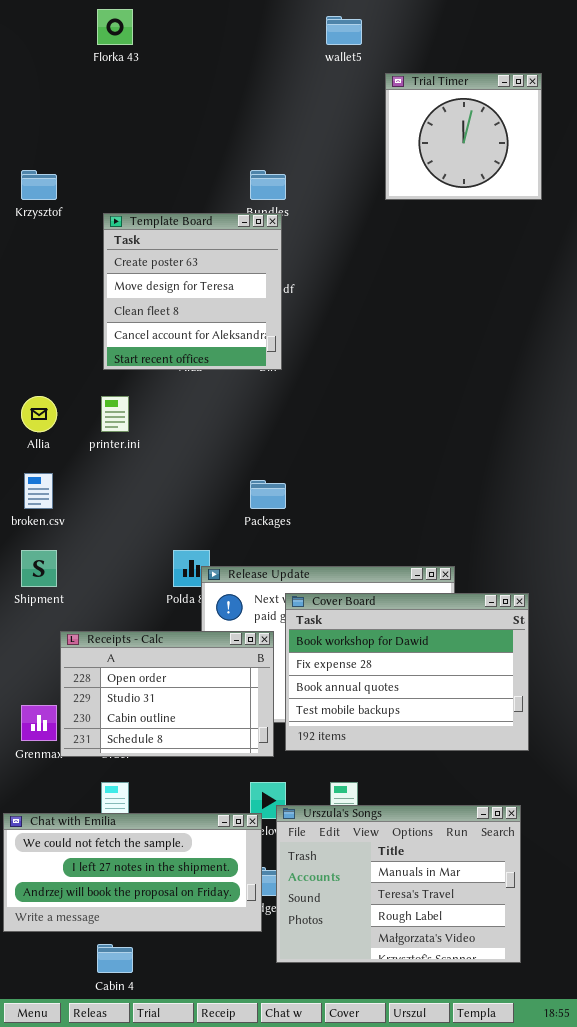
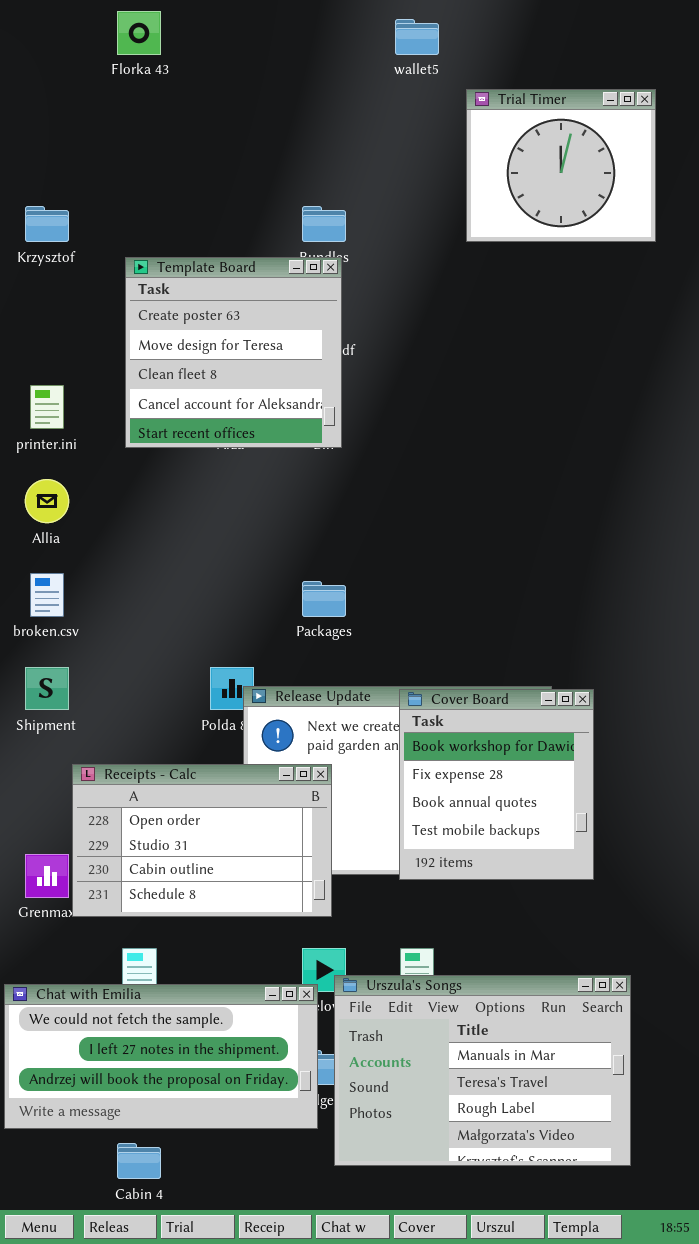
printer.ini: [101,396,129,432] -> [30,385,64,429], moved
Cover Board: [285,593,529,751] -> [399,689,594,880], moved, resized

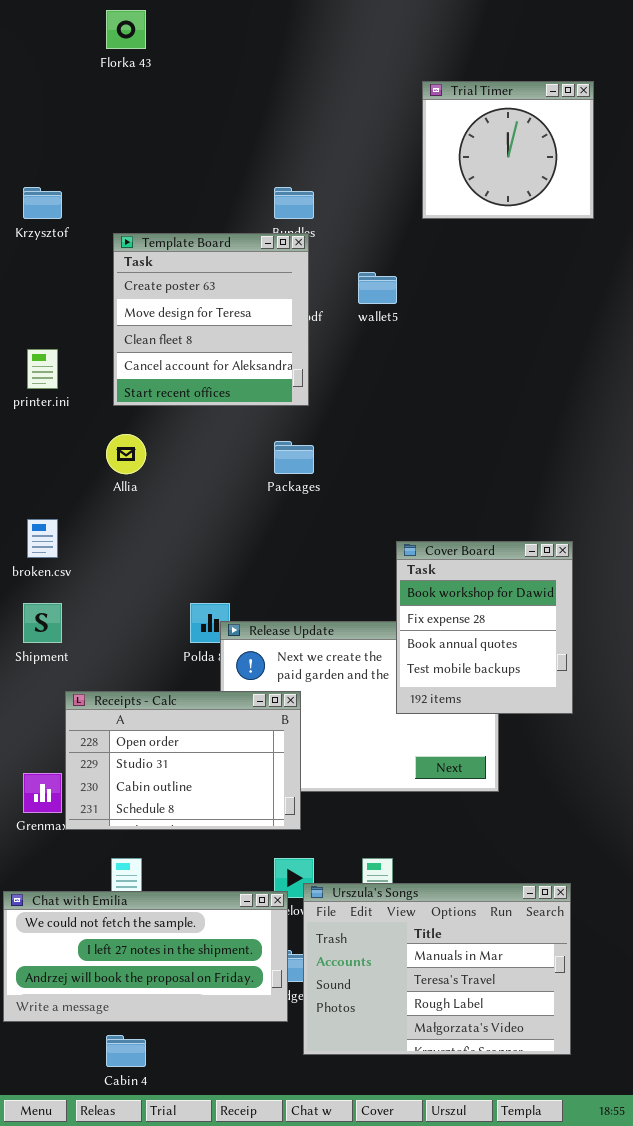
wallet5: [395,19,439,55] -> [358,272,397,304], moved
Allia: [25,479,69,523] -> [106,434,146,474], moved
Packages: [302,581,346,617] -> [274,441,314,474], moved
Cover Board: [399,689,594,880] -> [396,541,573,714], moved

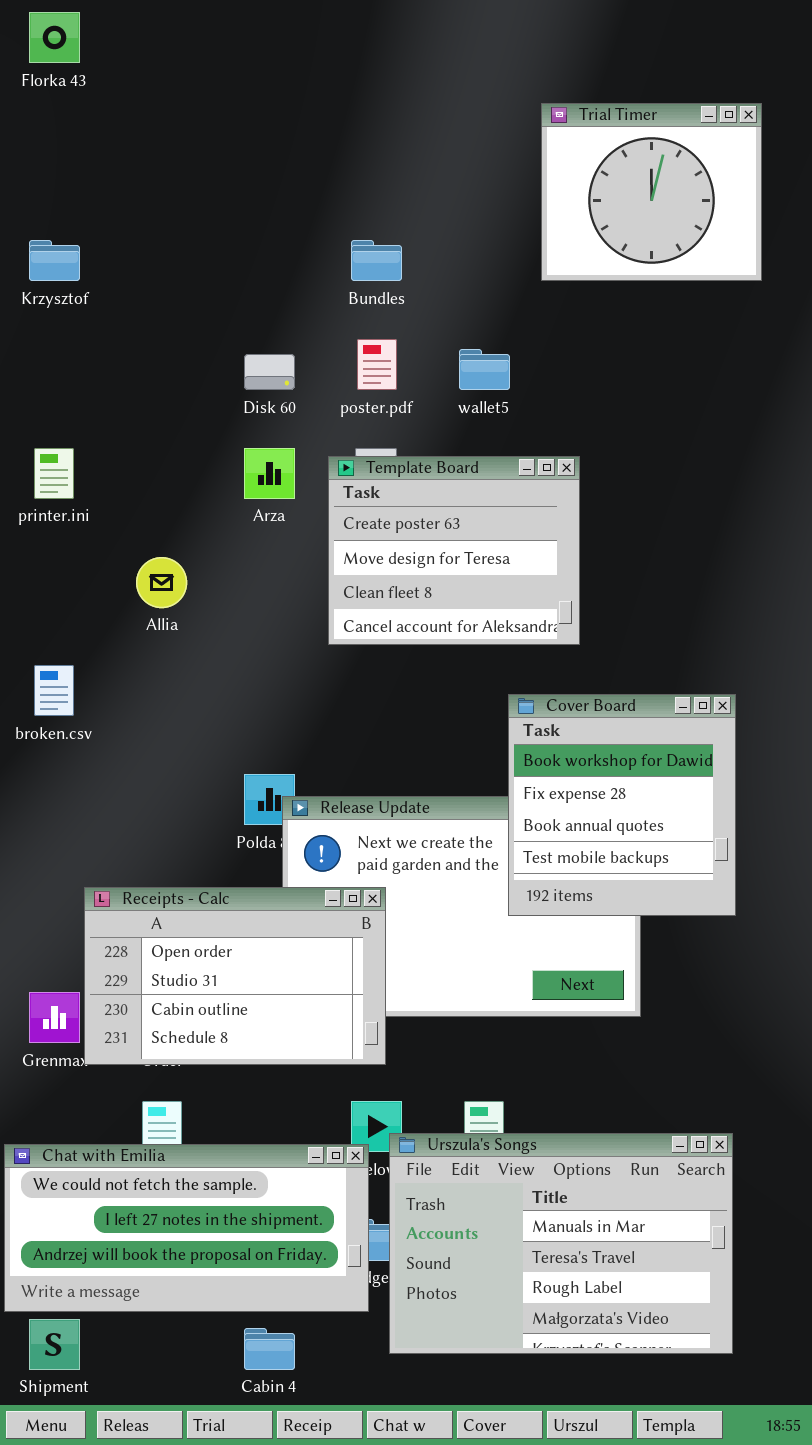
Florka 43: [106,10,146,49] -> [29,12,80,63], moved
Template Board: [113,233,309,406] -> [328,456,580,645], moved, resized
Shipment: [23,603,62,643] -> [29,1319,80,1370], moved
Cabin 4: [106,1035,146,1067] -> [244,1328,295,1370], moved

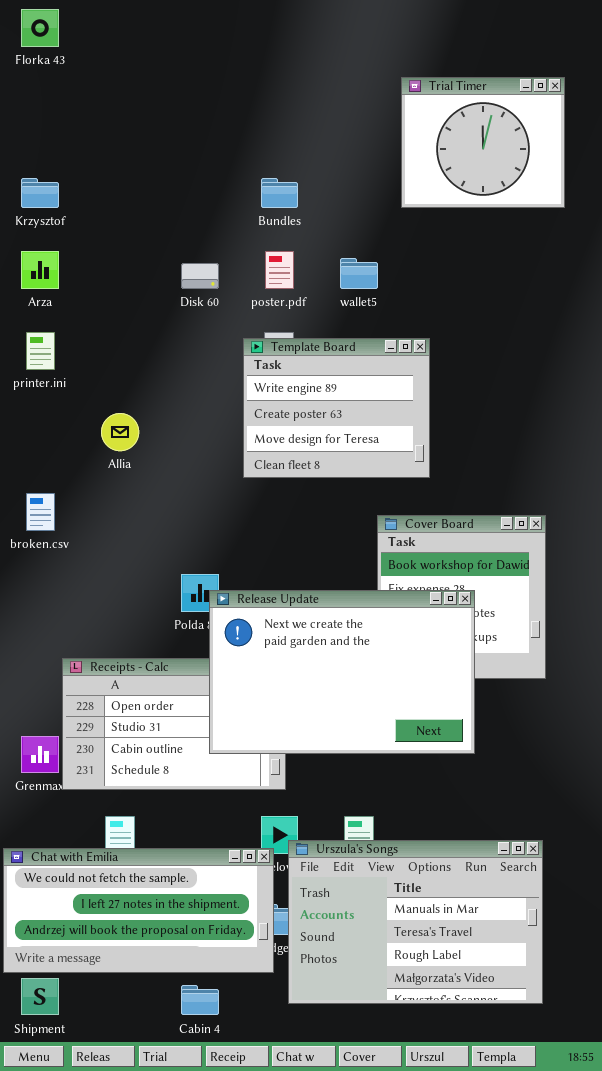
Arza: [244,448,295,499] -> [21,251,59,289], moved
Template Board: [328,456,580,645] -> [243,338,430,478], scrolled up 1 row
Release Update: [282,796,641,1017] -> [209,590,475,754], raised

